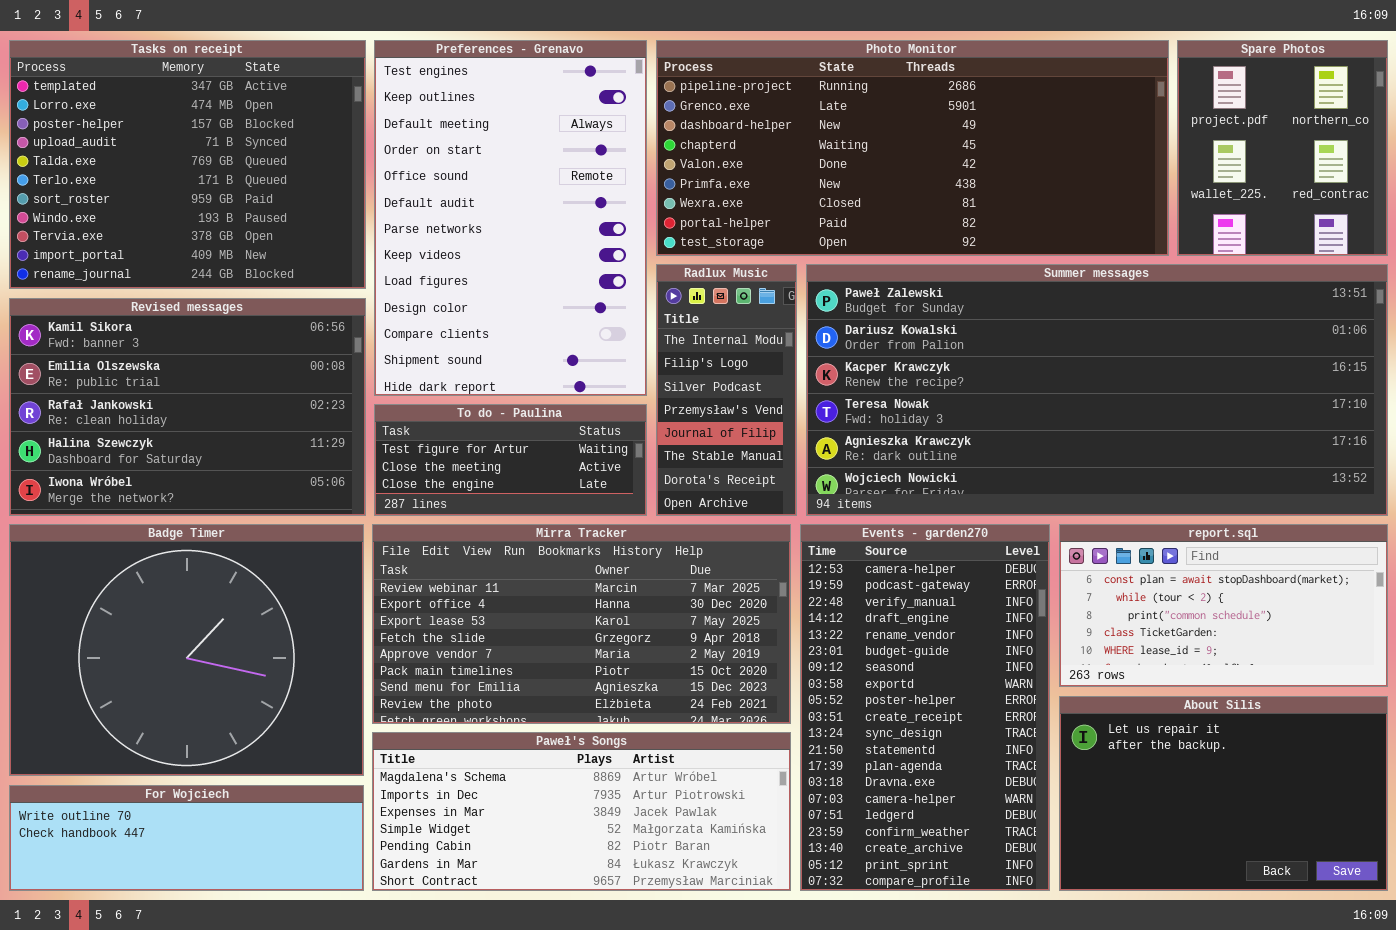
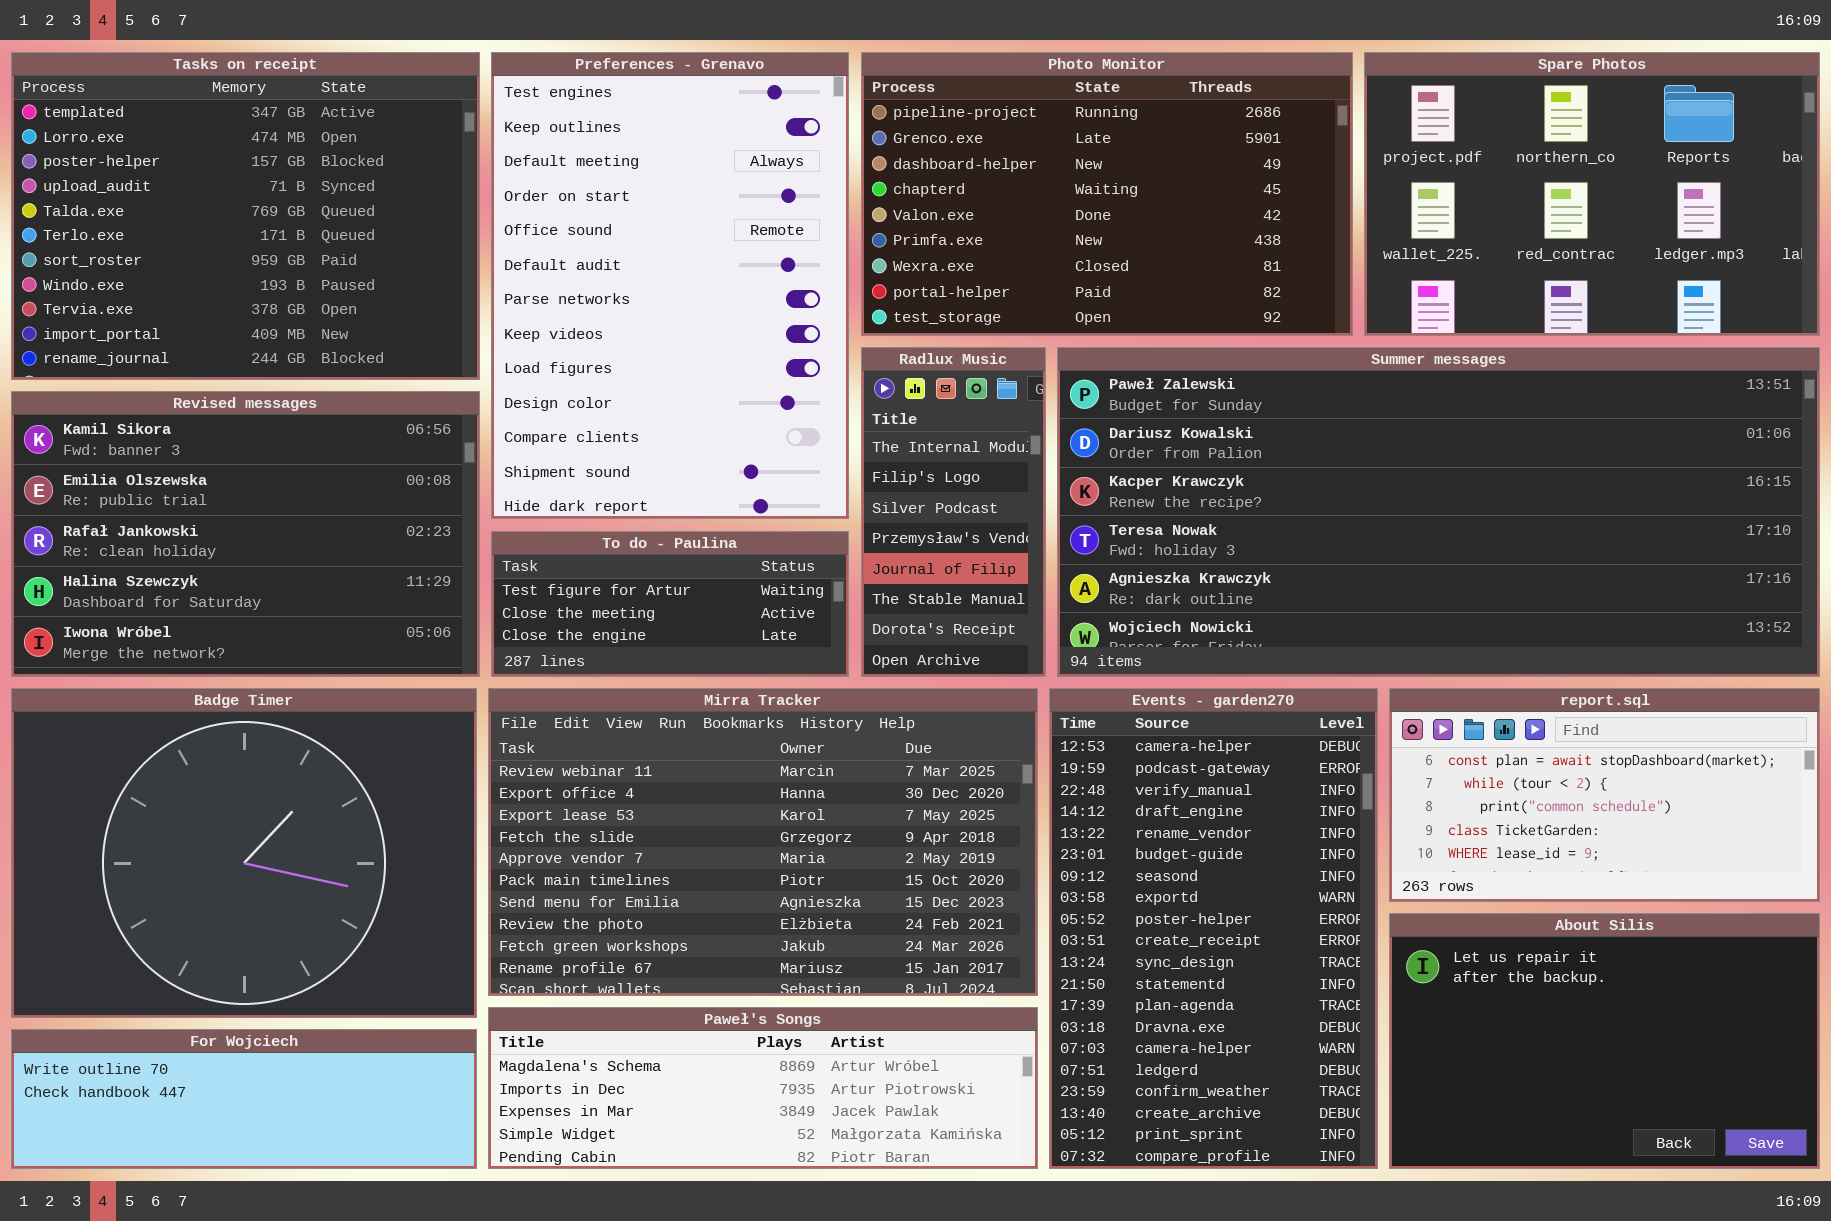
Photo Monitor: [656,40,1169,256] -> [861,52,1353,336], resized
Spare Photos: [1177,40,1388,256] -> [1364,52,1820,336], resized
Mirra Tracker: [372,524,791,724] -> [488,688,1038,996], resized
Paweł's Songs: [372,732,791,891] -> [488,1007,1038,1169], resized

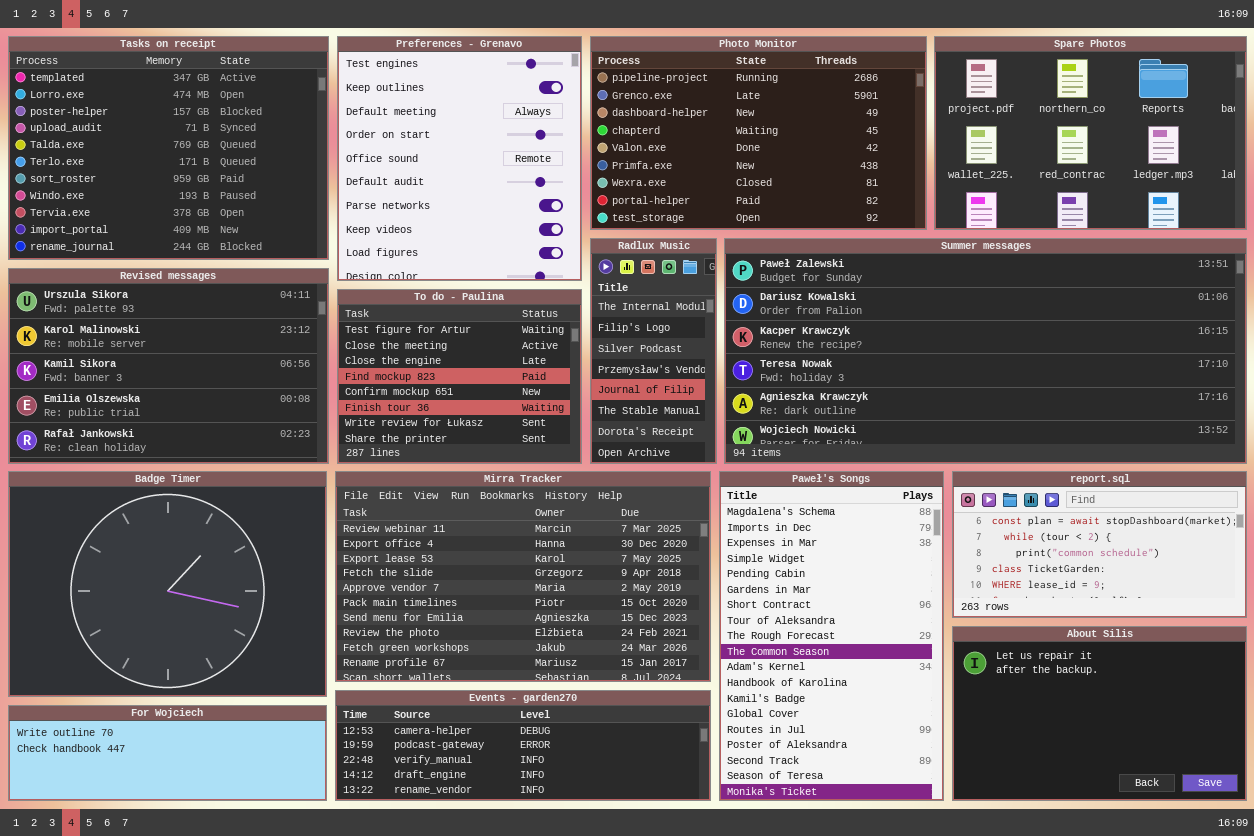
Preferences - Grenavo: [491,52,849,519] -> [337,36,582,281], resized
Revised messages: [11,391,480,677] -> [8,268,329,464], scrolled up 2 rows
To do - Paulina: [491,531,849,677] -> [337,289,582,464], resized
Events - garden270: [1049,688,1378,1169] -> [335,690,711,801], moved, resized
Paweł's Songs: [488,1007,1038,1169] -> [719,471,944,801], moved, resized

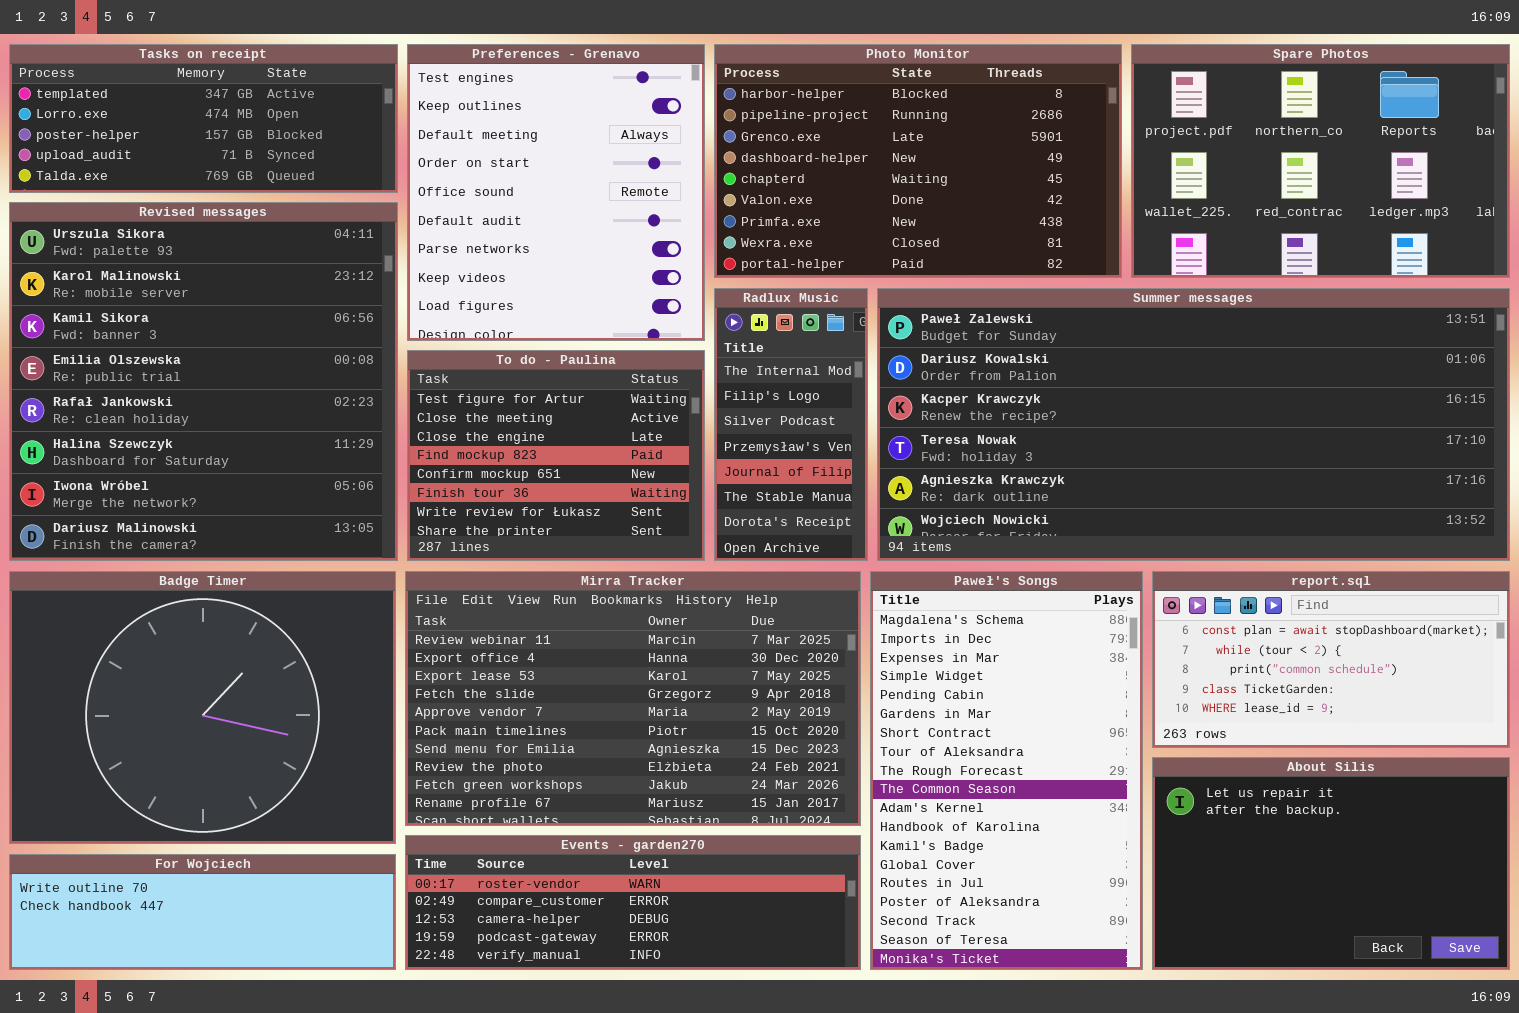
Tasks on receipt: [8,36,329,260] -> [9,44,398,193], resized
Photo Monitor: [590,36,927,230] -> [714,44,1122,278], scrolled up 1 row
Revised messages: [8,268,329,464] -> [9,202,398,561], resized
Events - garden270: [335,690,711,801] -> [405,835,861,970], scrolled up 2 rows

